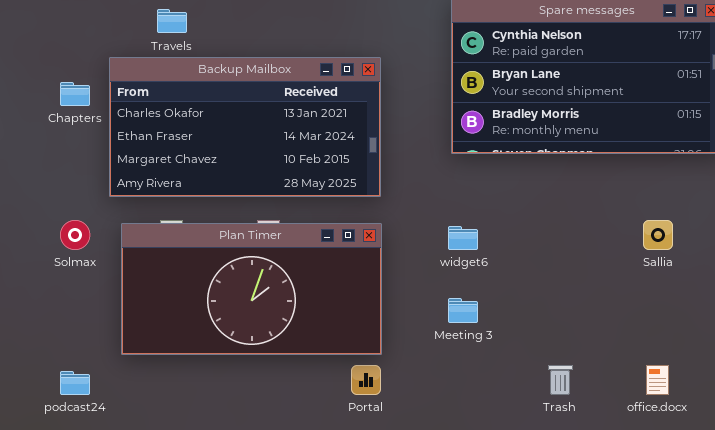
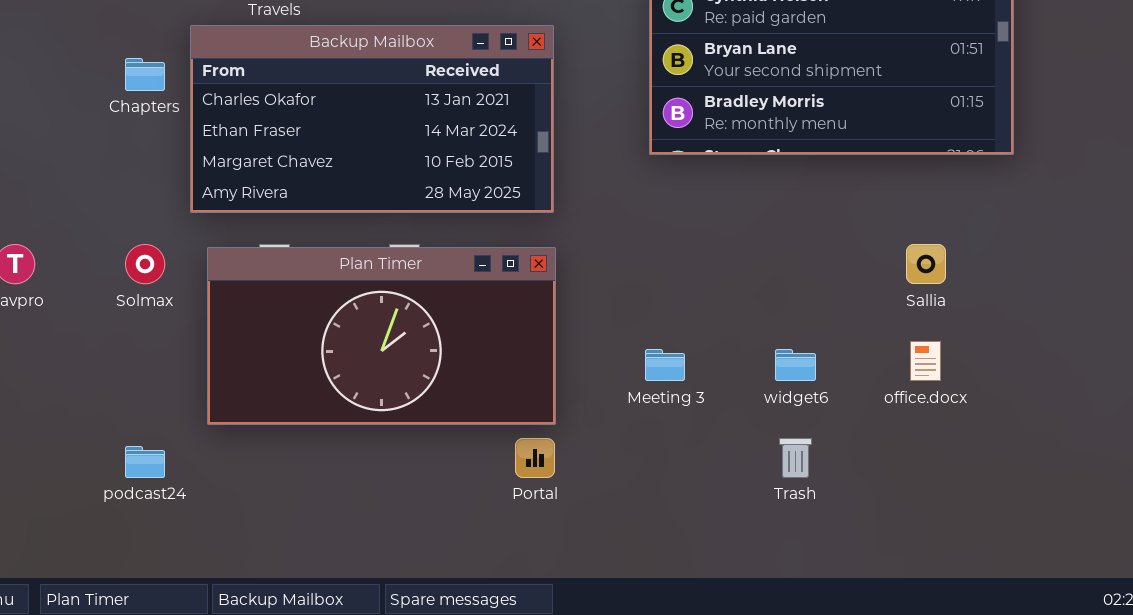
widget6: [448,226,478,250] -> [775,349,816,381], moved
office.docx: [646,365,669,395] -> [910,341,941,381], moved

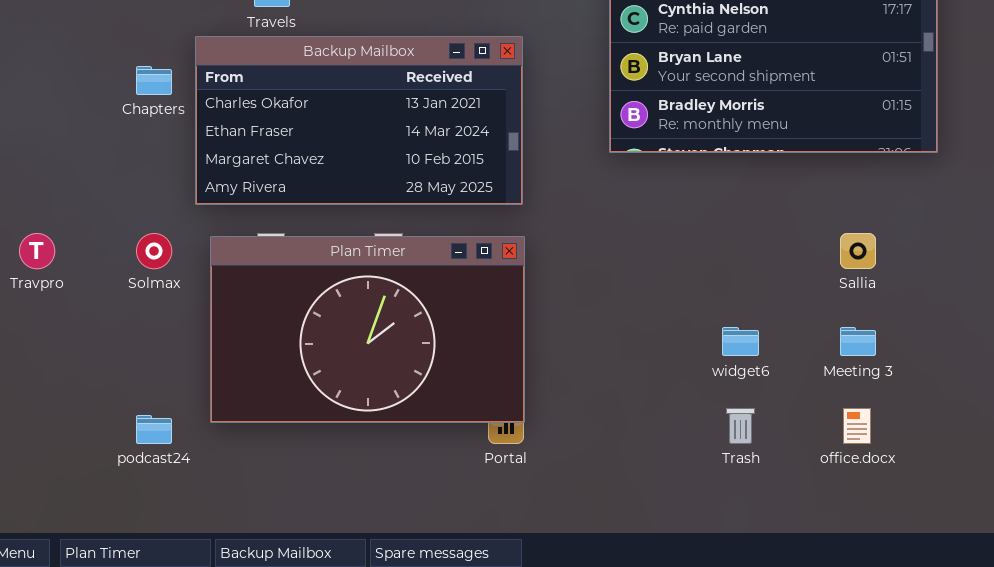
Plan Timer: [207,247,556,425] -> [210,236,525,423], resized
office.docx: [910,341,941,381] -> [843,408,871,444], moved
Meeting 3: [645,349,685,381] -> [840,327,876,356], moved

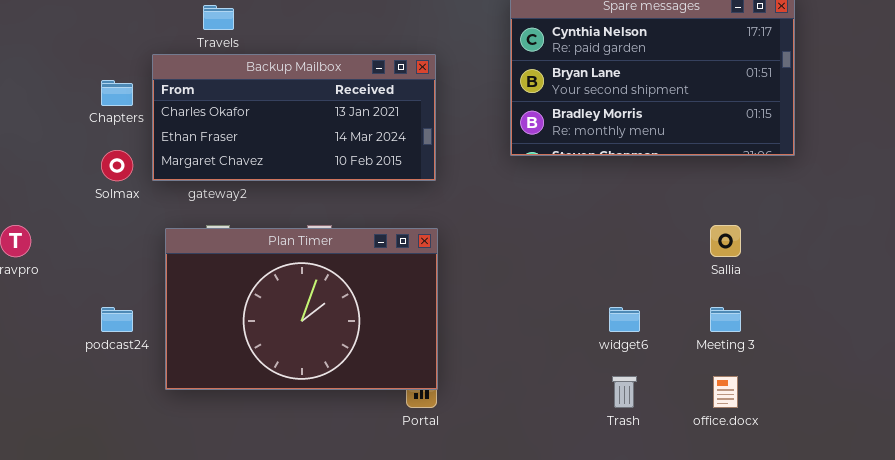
Backup Mailbox: [195,36,523,205] -> [152,54,436,181], resized
Solmax: [136,233,172,269] -> [101,150,133,181], moved
podcast24: [136,415,172,444] -> [101,307,133,332], moved

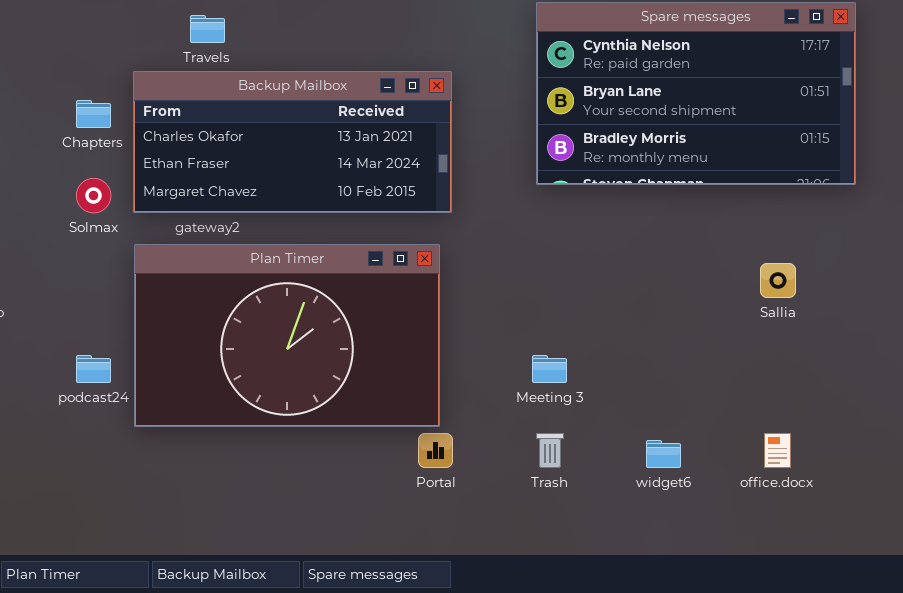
Plan Timer: [165,228,438,390] -> [134,244,440,427], moved
widget6: [609,307,640,332] -> [646,440,681,468], moved
Meeting 3: [710,307,741,332] -> [532,355,567,383], moved
Trash: [612,376,637,408] -> [536,433,564,468], moved

